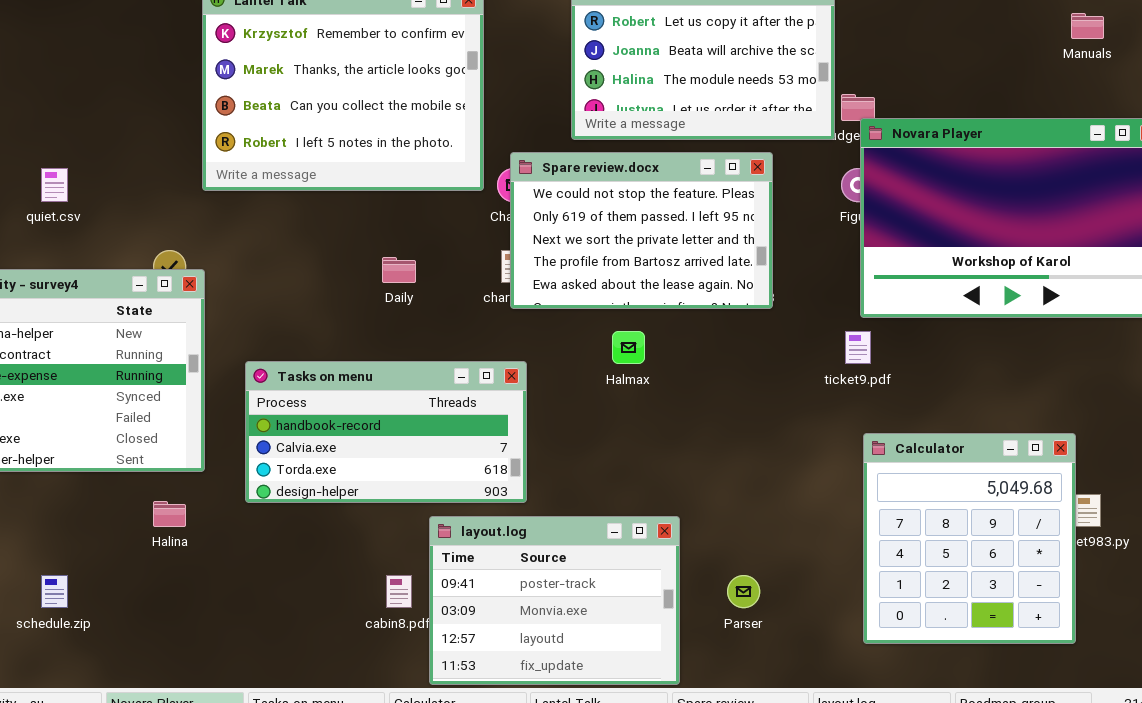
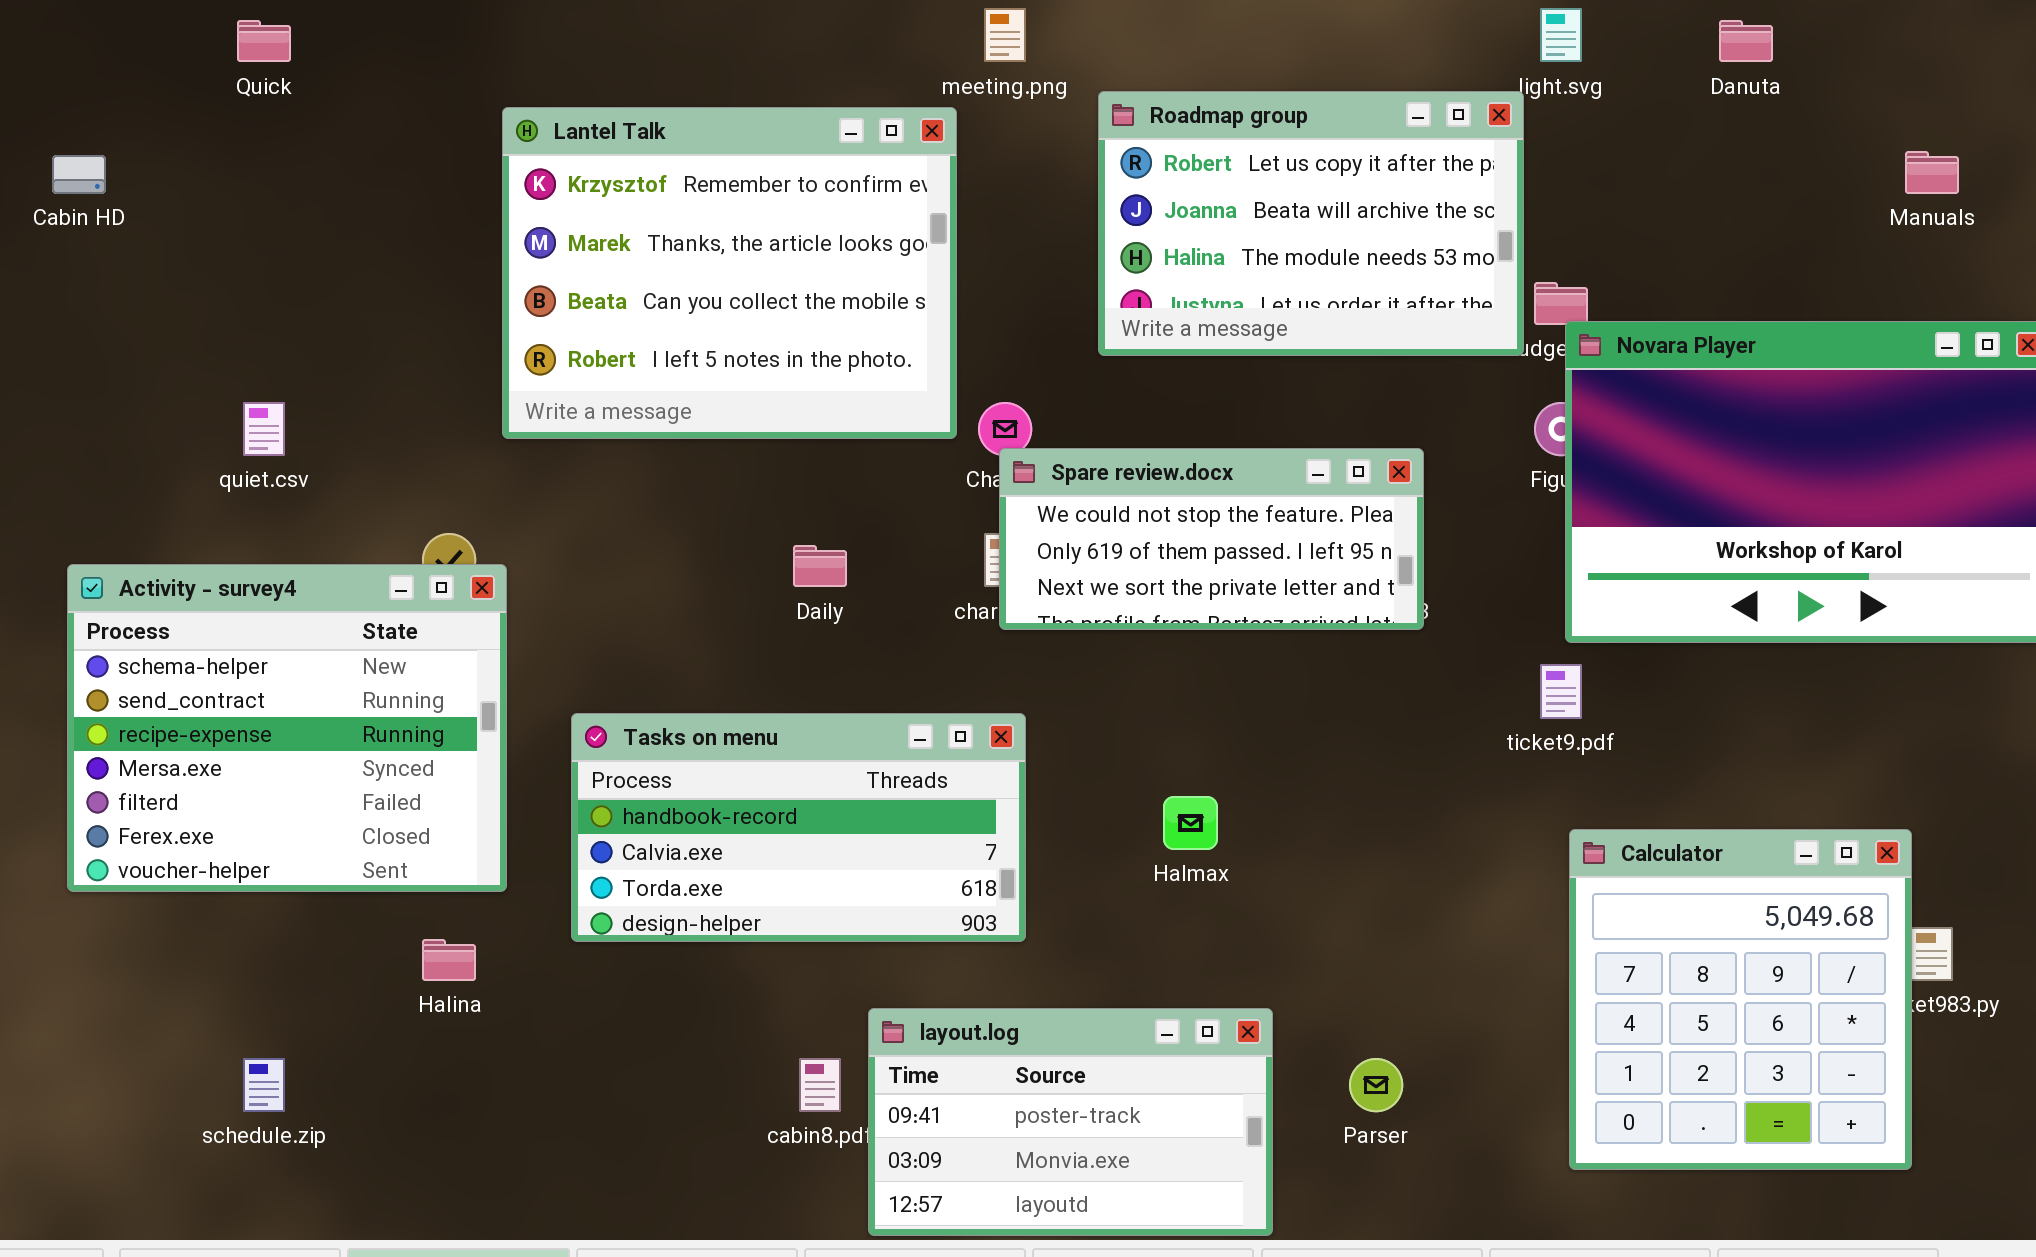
Spare review.docx: [510,152,773,309] -> [999,448,1424,630], resized
Halmax: [612,331,645,364] -> [1163,796,1218,850], moved
layout.log: [429,516,680,685] -> [868,1008,1273,1236], resized

